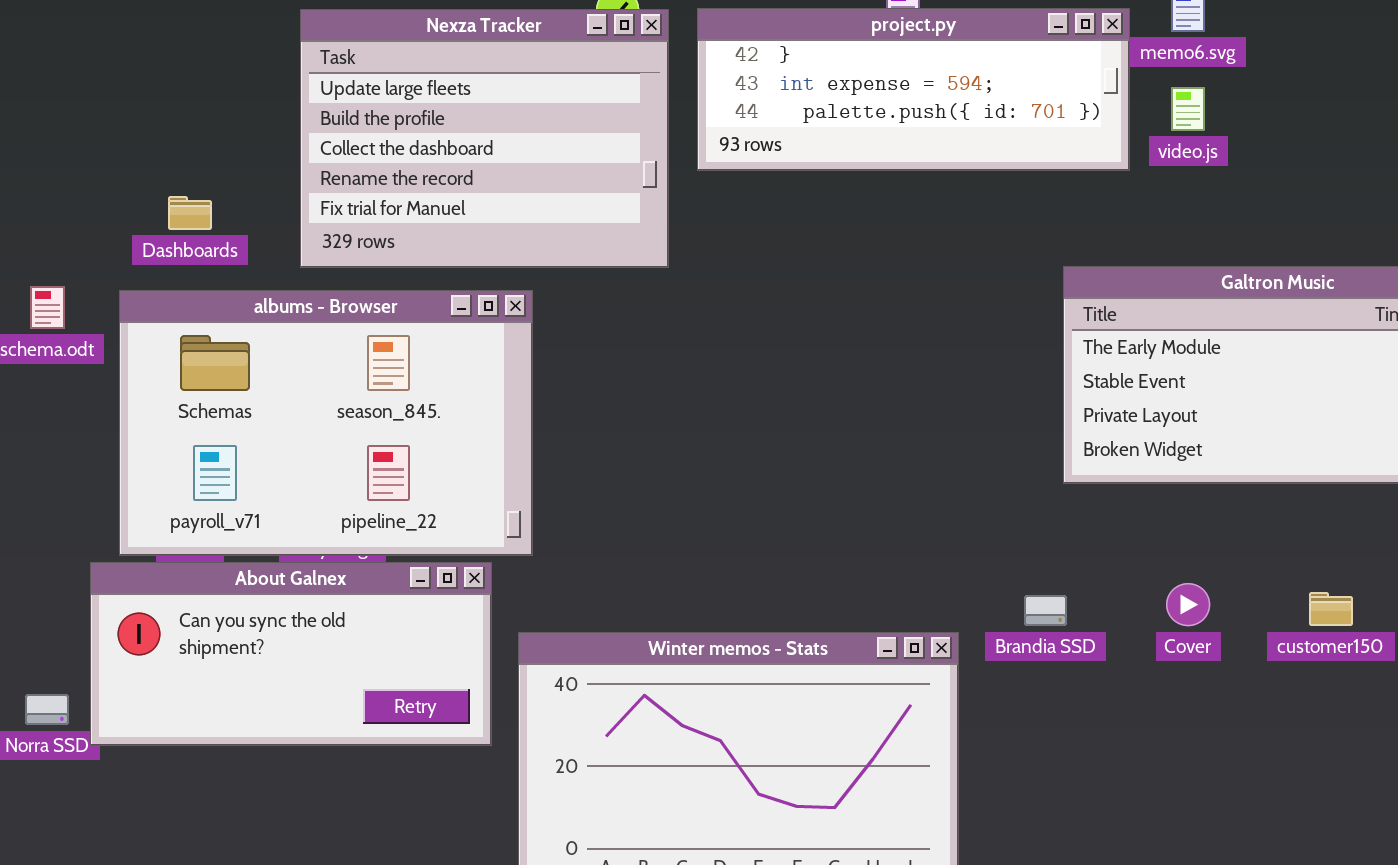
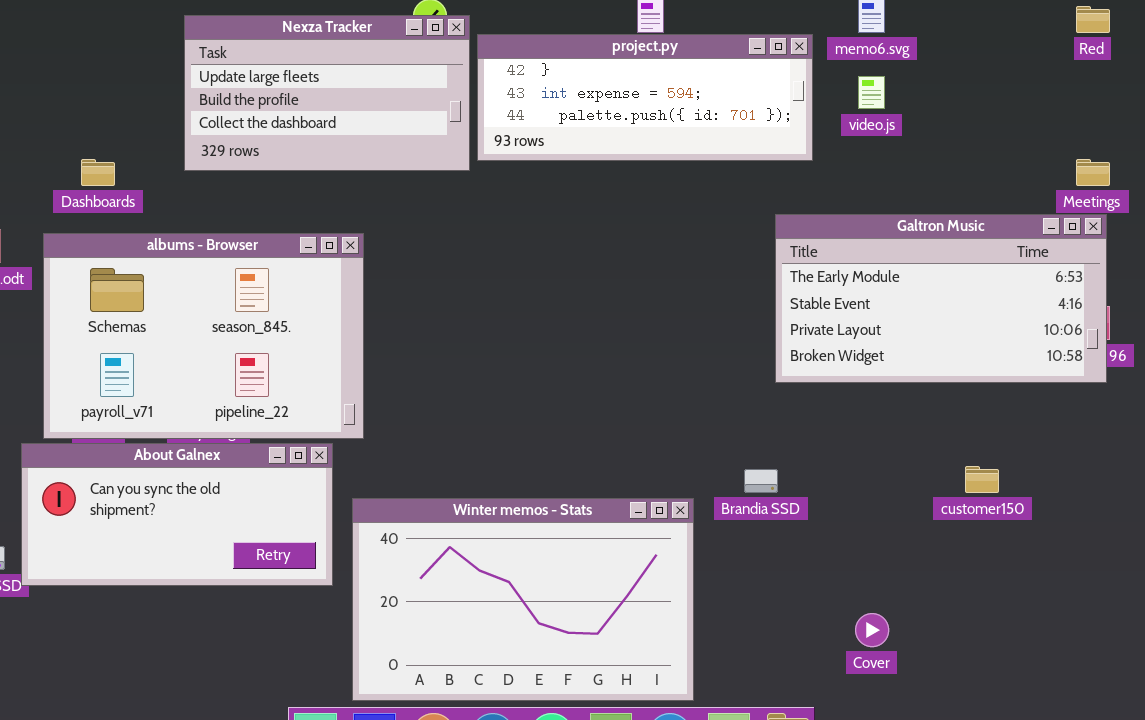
project.py: [697,8,1130,171] -> [477,34,813,161], moved
Nexza Tracker: [300,9,669,268] -> [184,15,470,171], resized
Cover: [1166,583,1210,626] -> [855,613,889,647], moved

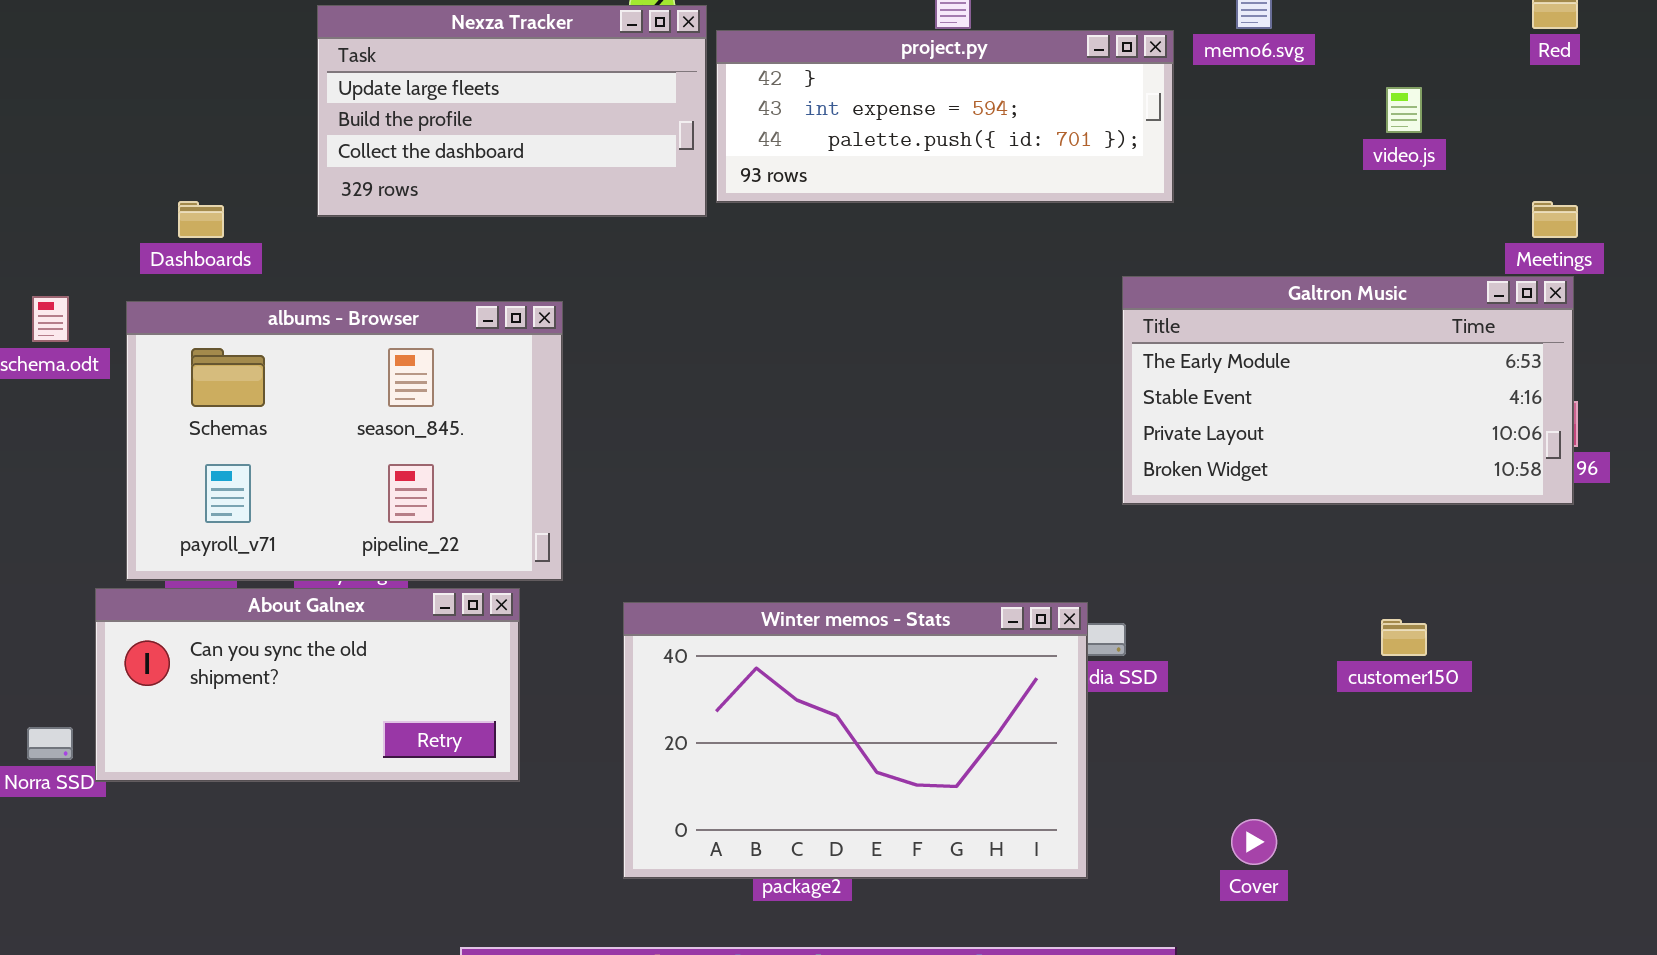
video.js: [858,76,885,109] -> [1386,87,1422,133], moved
Winter memos - Stats: [352,498,694,701] -> [623,602,1088,879], moved

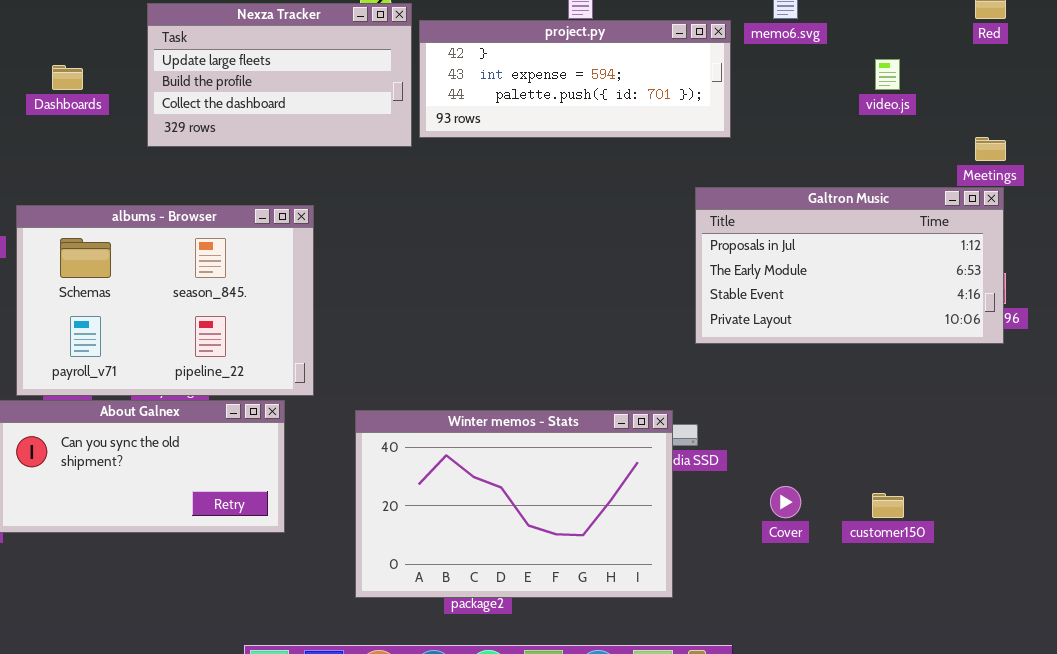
Dashboards: [178,201,224,238] -> [52,65,83,90], moved
Galtron Music: [1122,276,1574,505] -> [695,187,1004,344], scrolled up 1 row
customer150: [1381,619,1427,656] -> [872,493,904,518], moved
Cover: [1231,819,1277,865] -> [770,486,801,518], moved

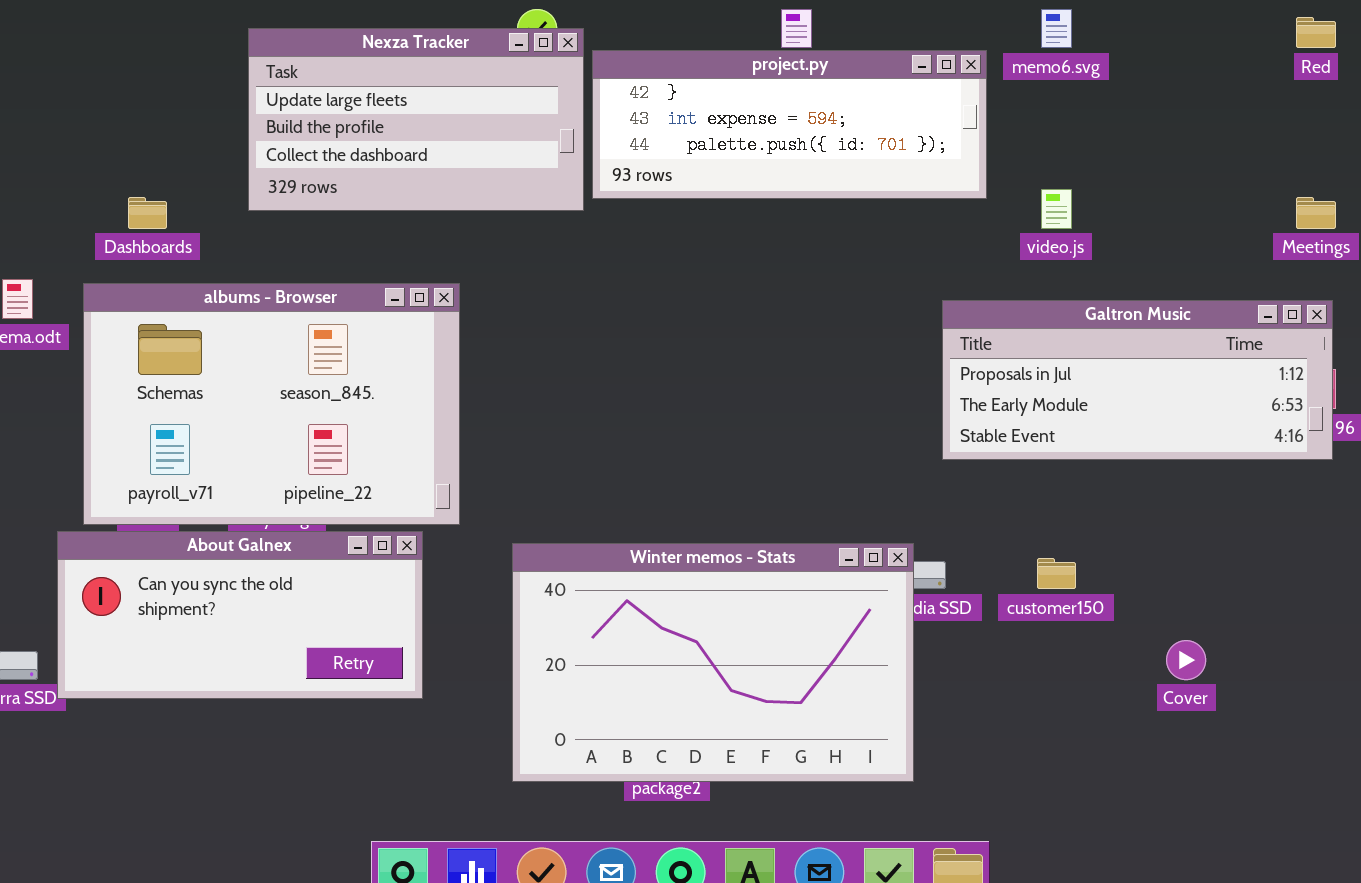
video.js: [875,59,900,90] -> [1041,189,1072,229], moved
Dashboards: [52,65,83,90] -> [128,197,167,229], moved
Galtron Music: [695,187,1004,344] -> [942,300,1333,460], resized
Cover: [770,486,801,518] -> [1166,640,1206,680], moved
customer150: [872,493,904,518] -> [1037,558,1076,589], moved

